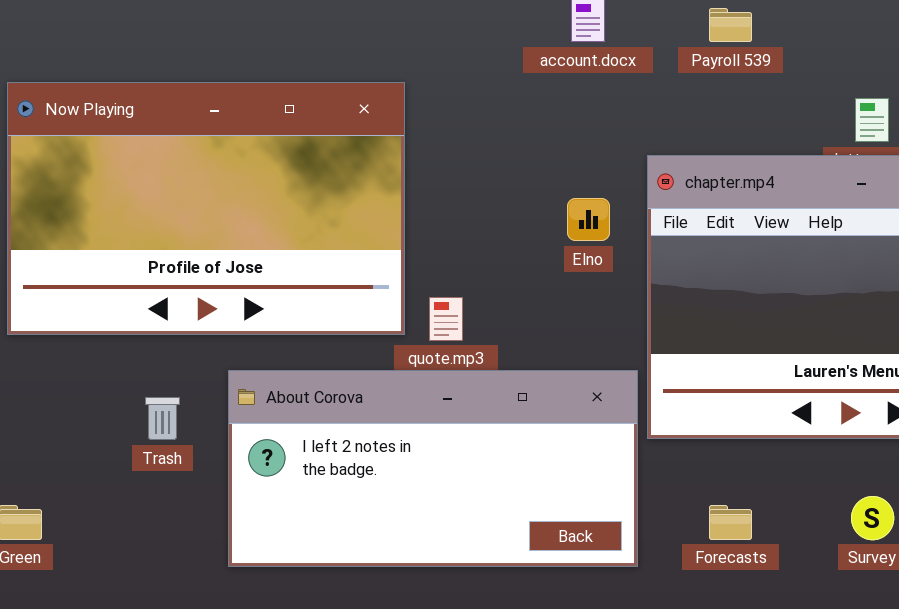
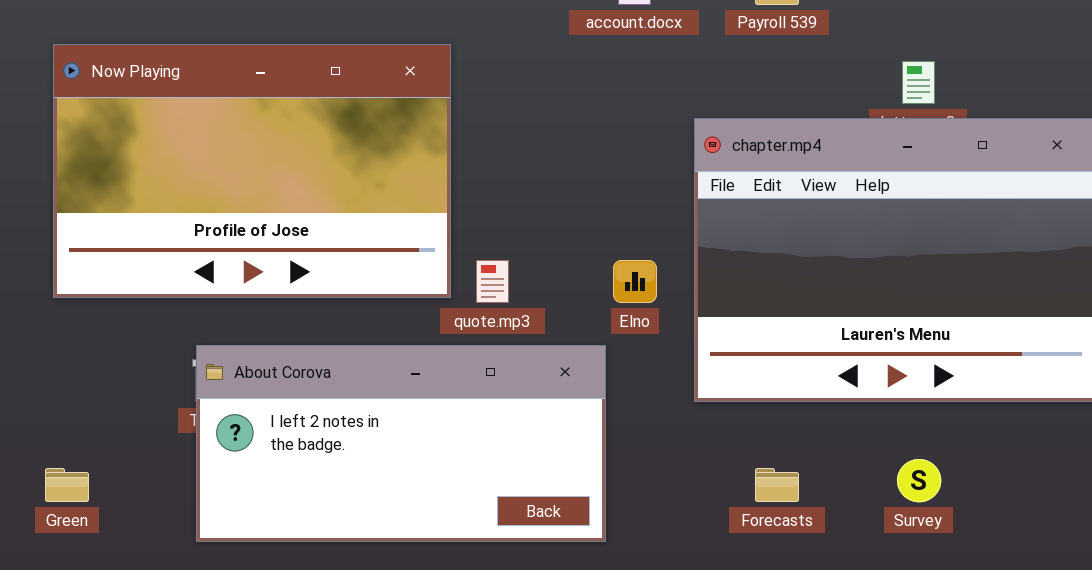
Elno: [567,198,610,241] -> [613,260,657,303], moved
About Corova: [228,370,638,567] -> [196,345,606,542], moved

